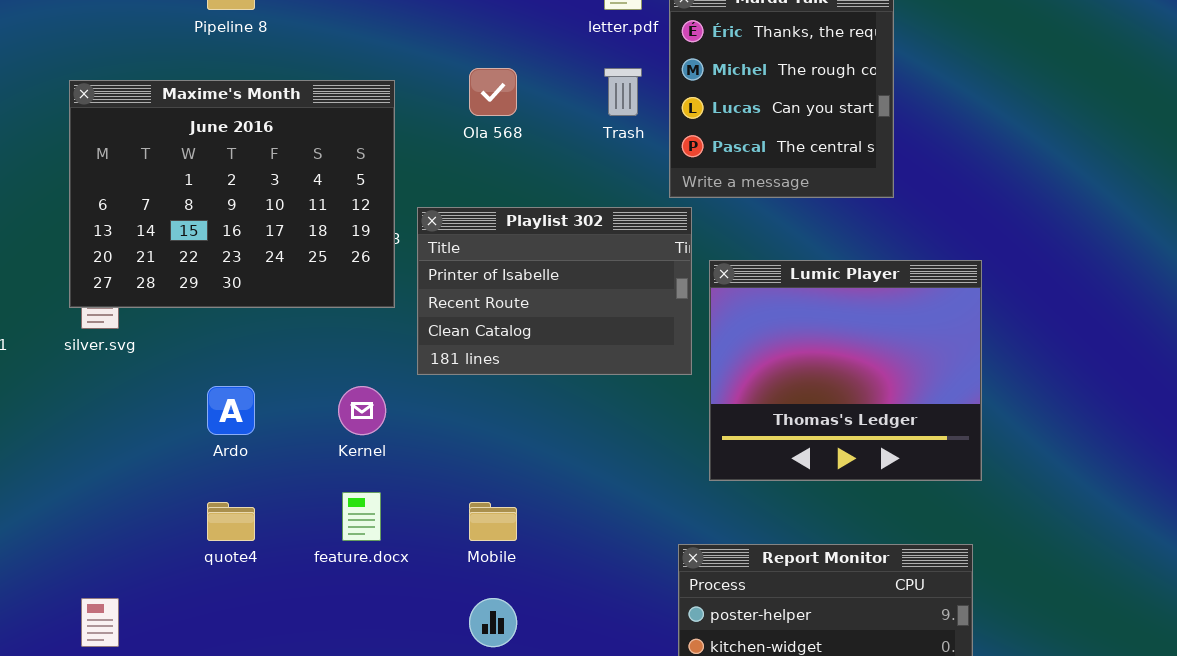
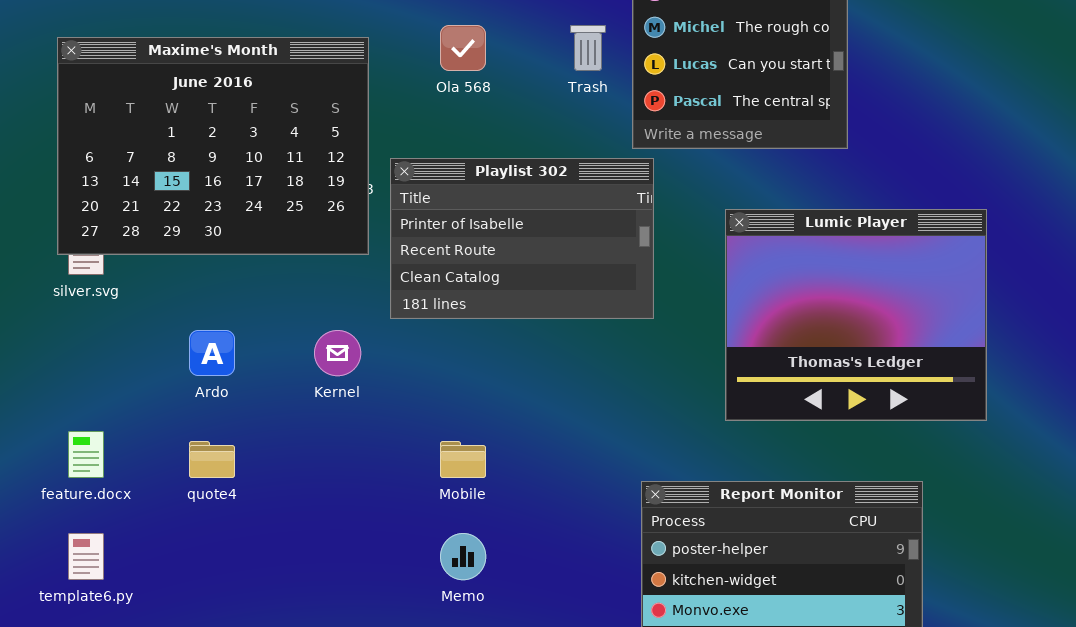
Lumic Player: [709,260,982,481] -> [725,209,987,421], moved
feature.docx: [342,492,381,541] -> [68,431,104,478], moved

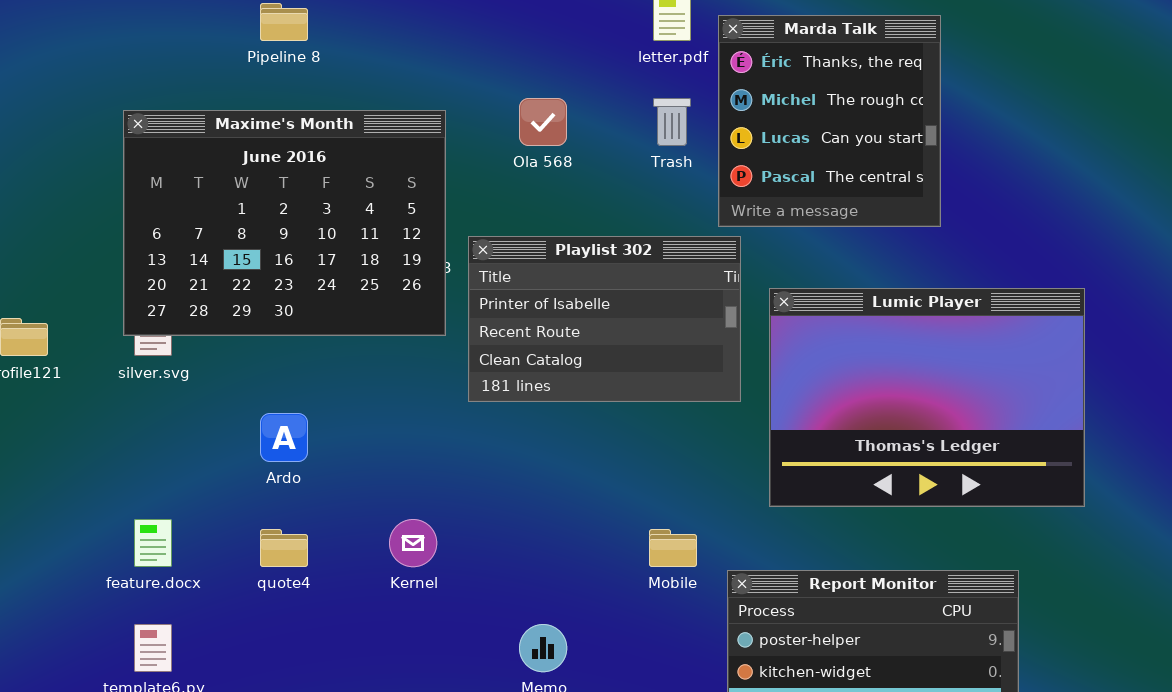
Lumic Player: [725,209,987,421] -> [769,288,1085,507], resized
Kernel: [314,330,361,376] -> [389,519,437,567], moved
Mobile: [440,441,486,478] -> [649,529,697,567], moved

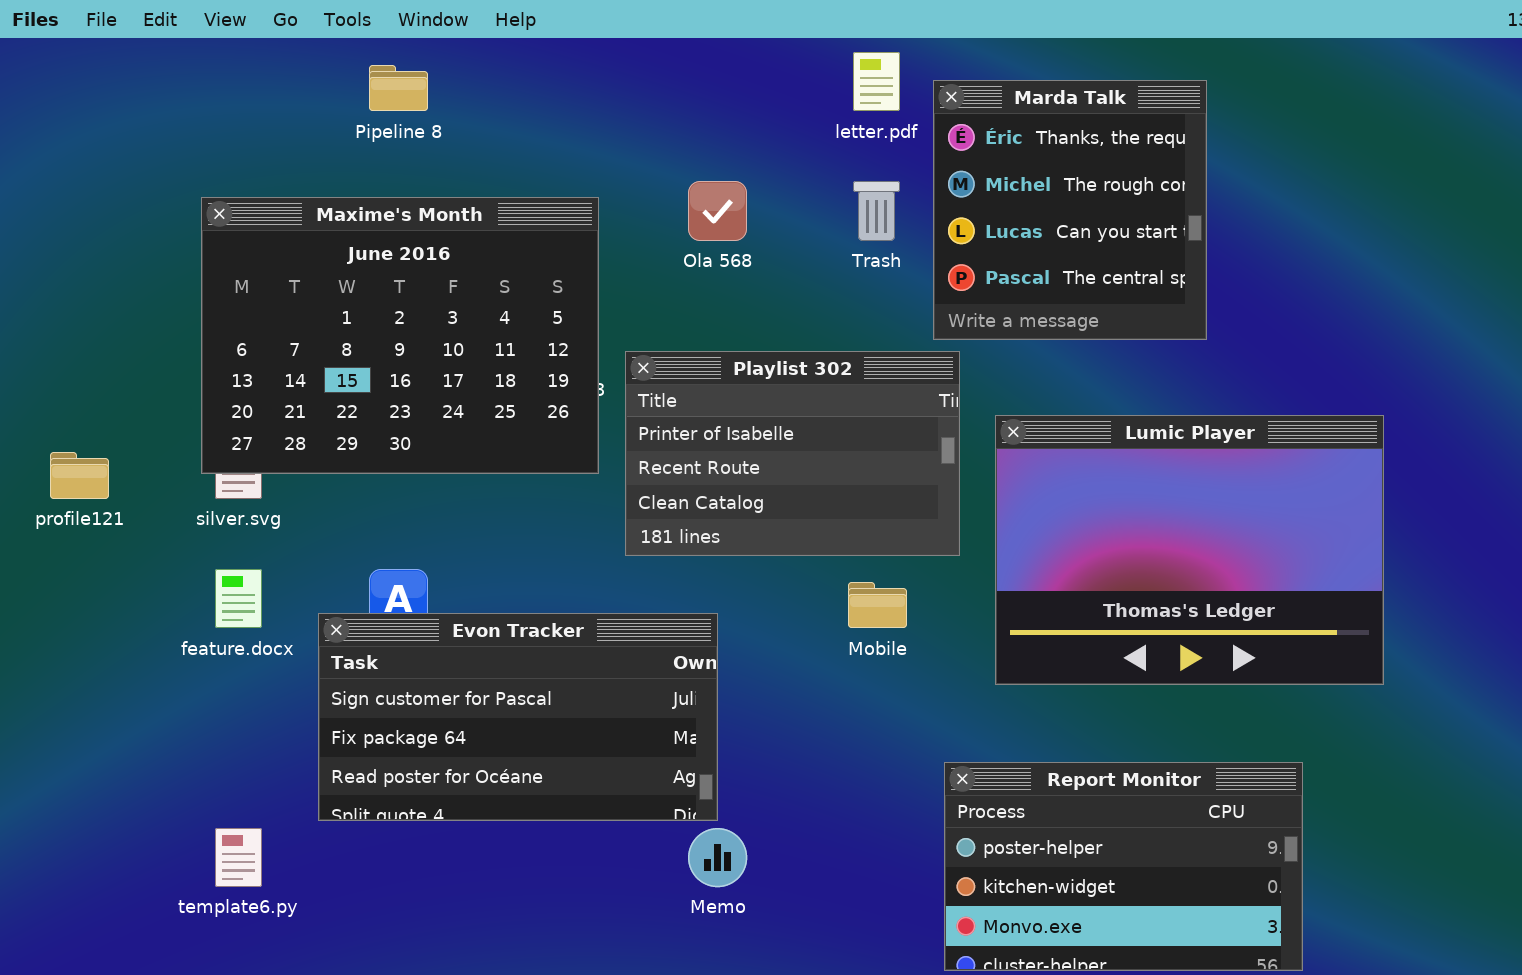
Evon Tracker: none -> [318,613,718,821], opened
feature.docx: [134,519,172,567] -> [215,569,262,628], moved
Mobile: [649,529,697,567] -> [848,582,907,628], moved

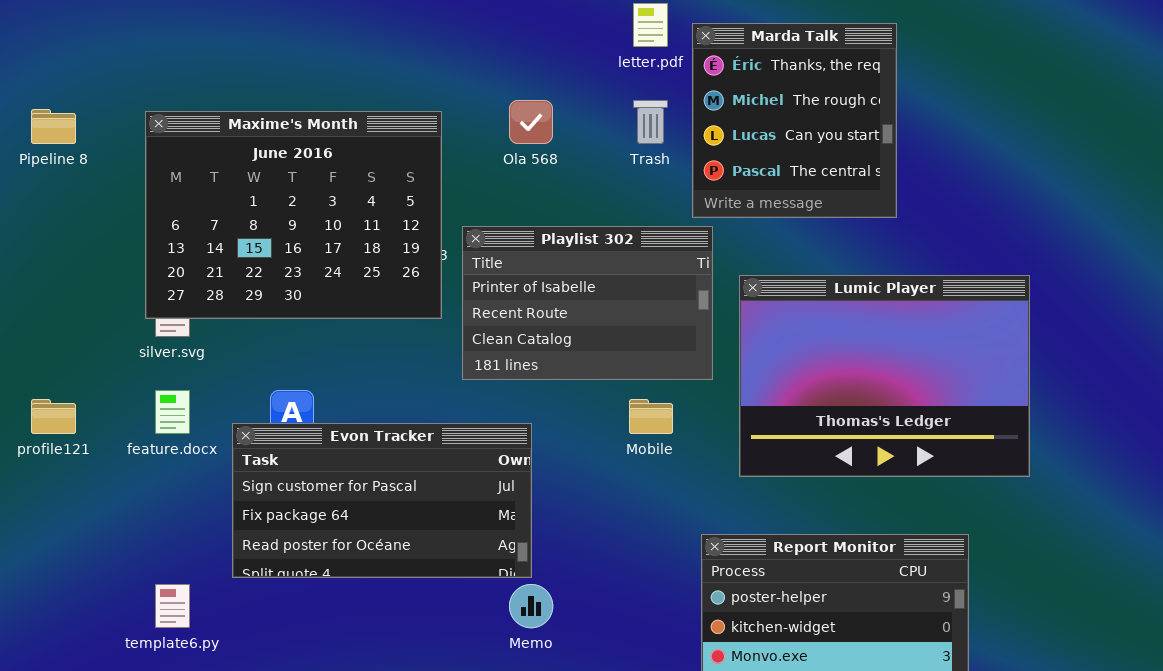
Pipeline 8: [369,65,428,111] -> [31,109,76,144], moved
profile121: [50,452,109,499] -> [31,399,76,434], moved

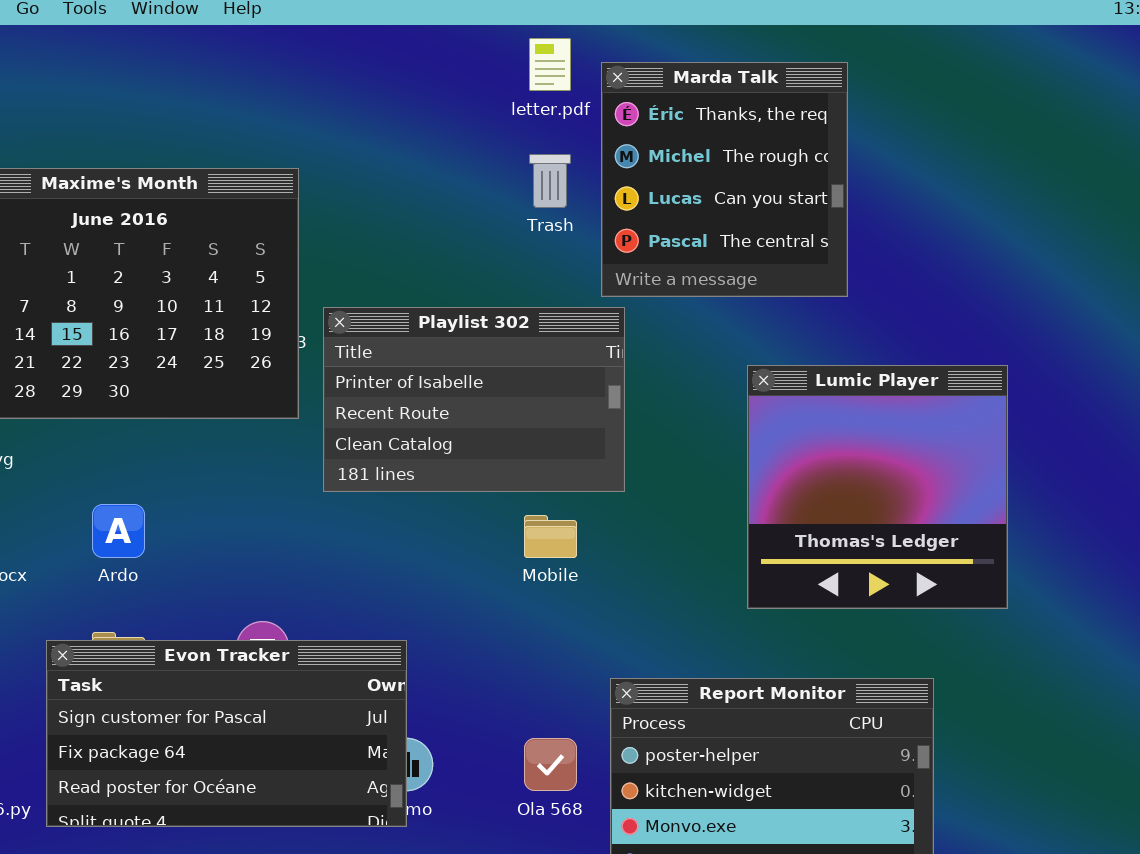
Ola 568: [509,100,553,144] -> [524,738,577,791], moved
Lumic Player: [739,275,1030,477] -> [747,365,1008,609], resized
Evon Tracker: [232,423,532,578] -> [46,640,407,827], moved

